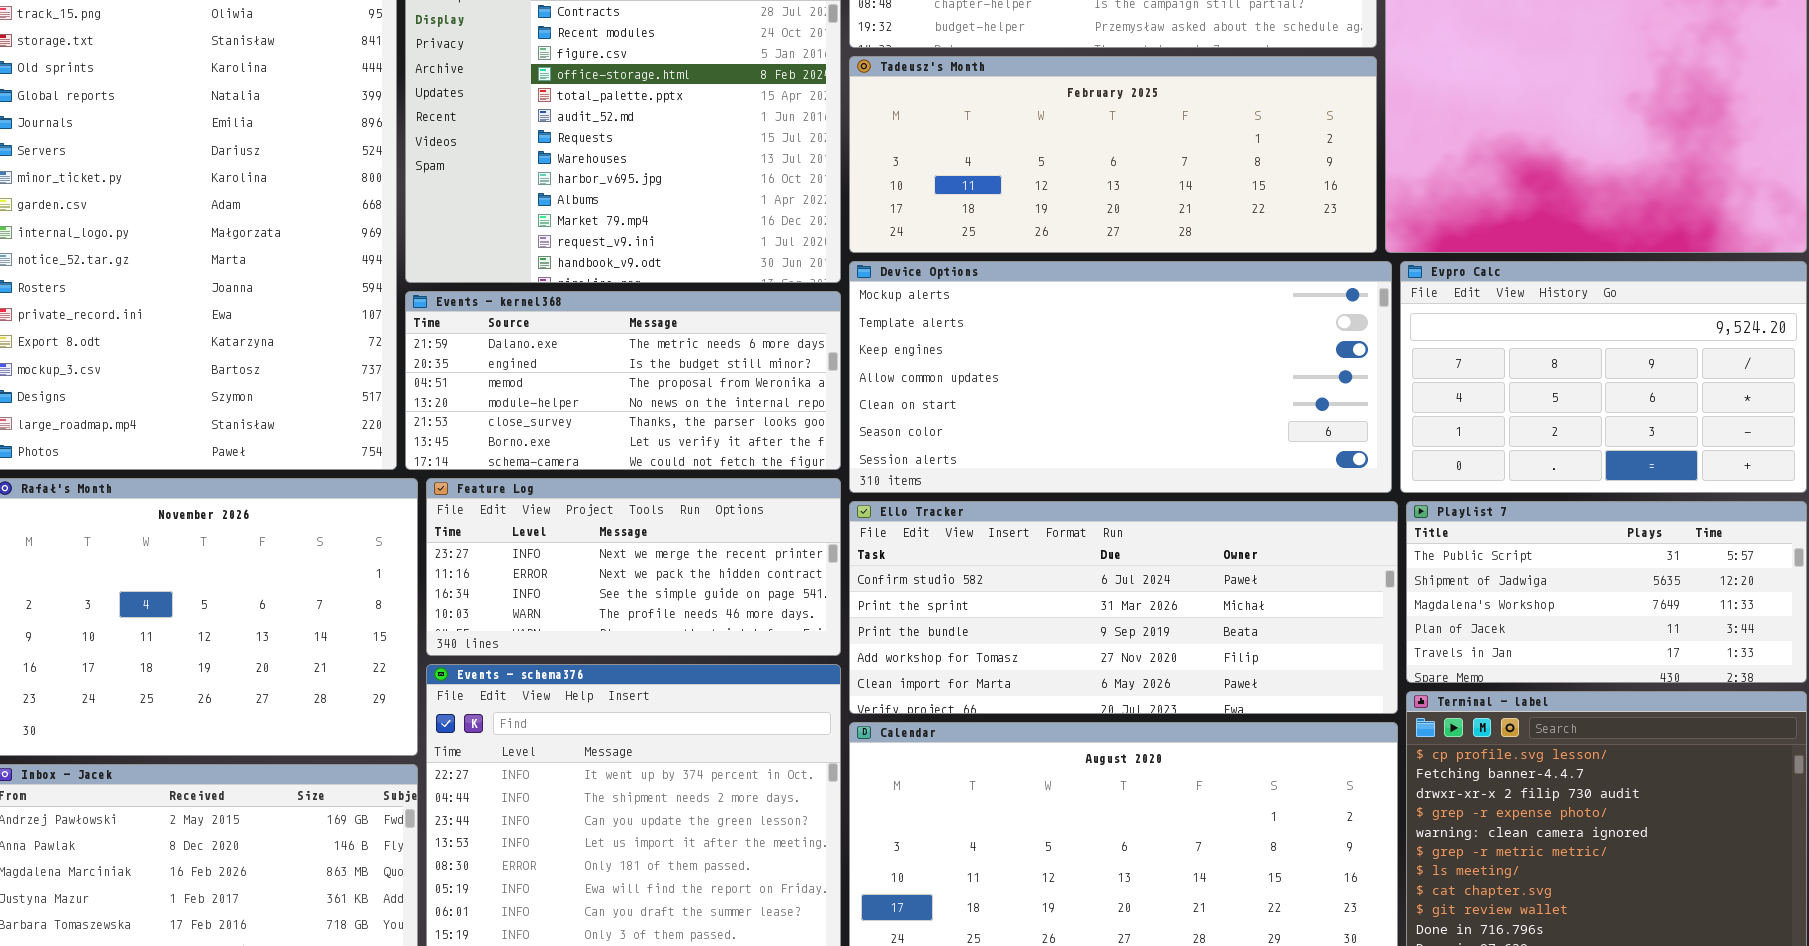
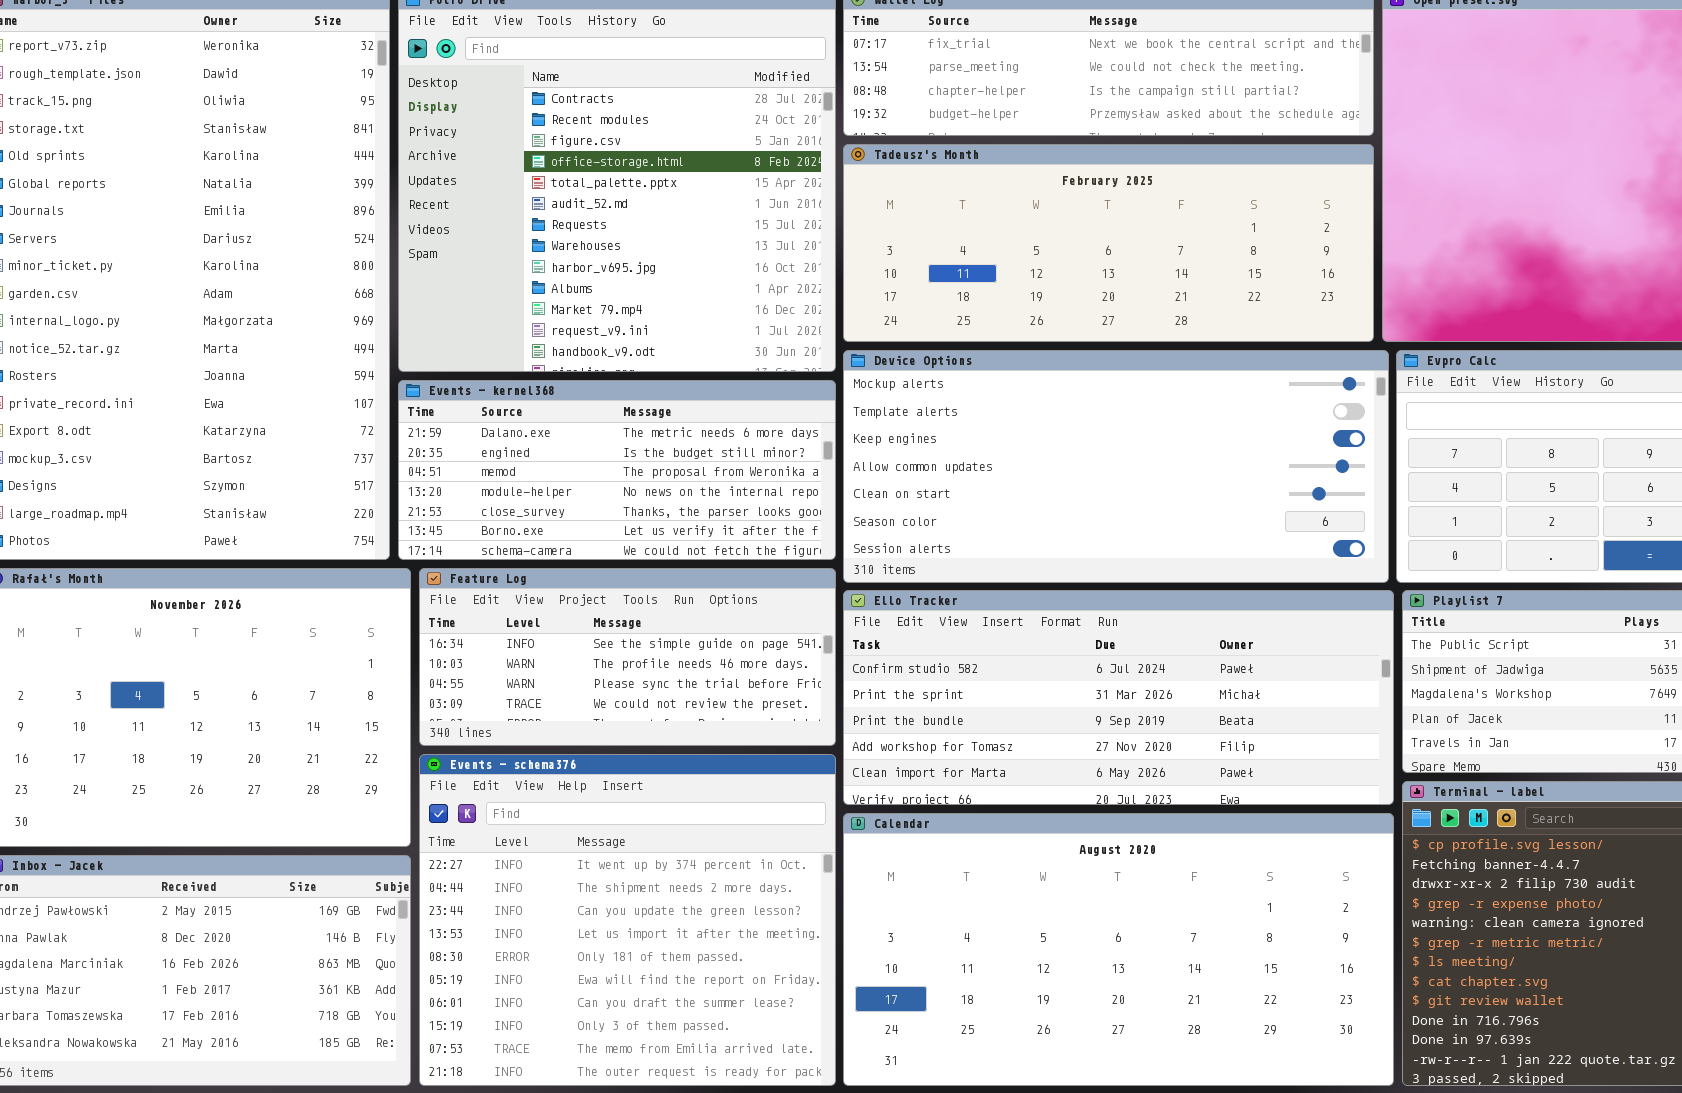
Feature Log: [426,478,841,656] -> [419,568,836,746], scrolled down 2 rows

